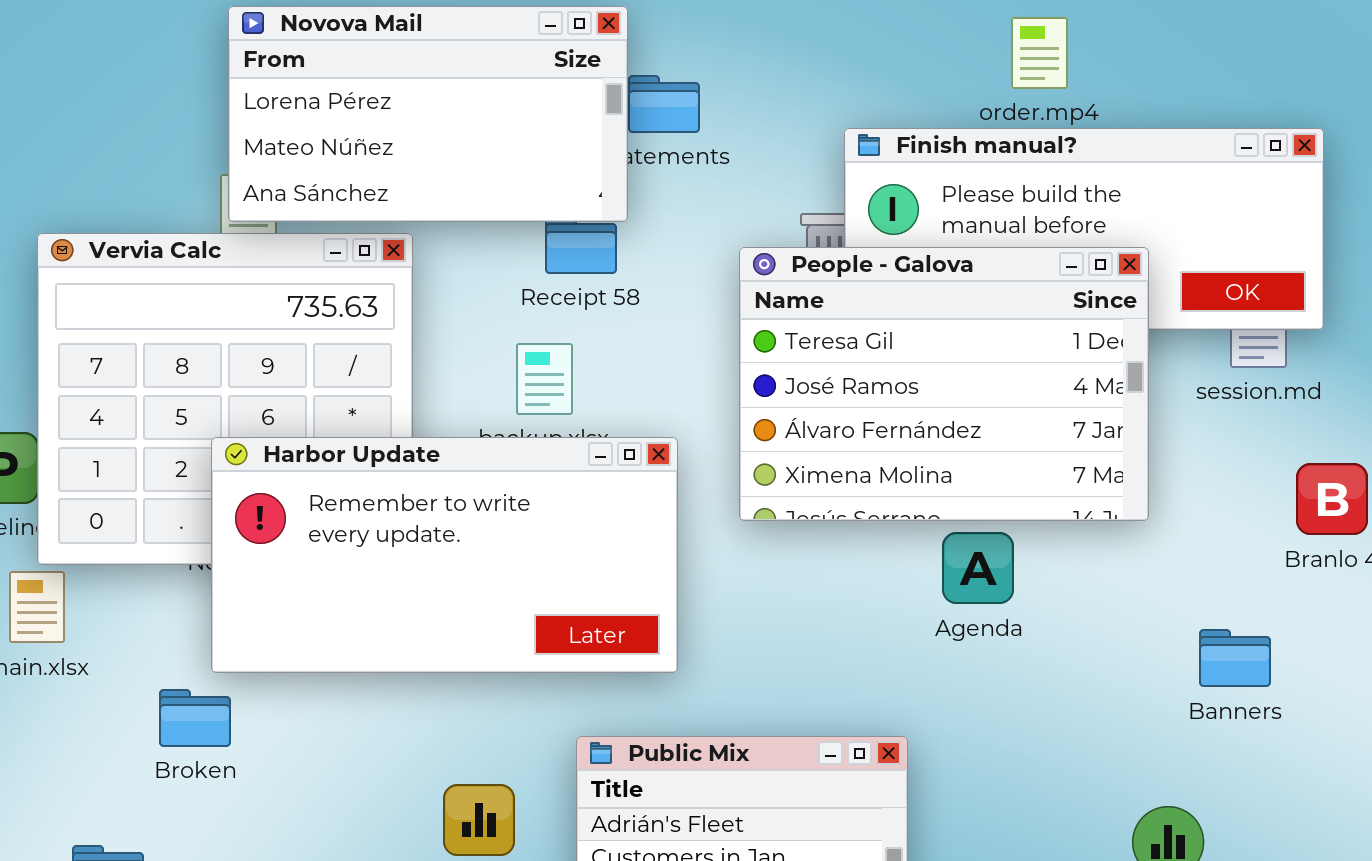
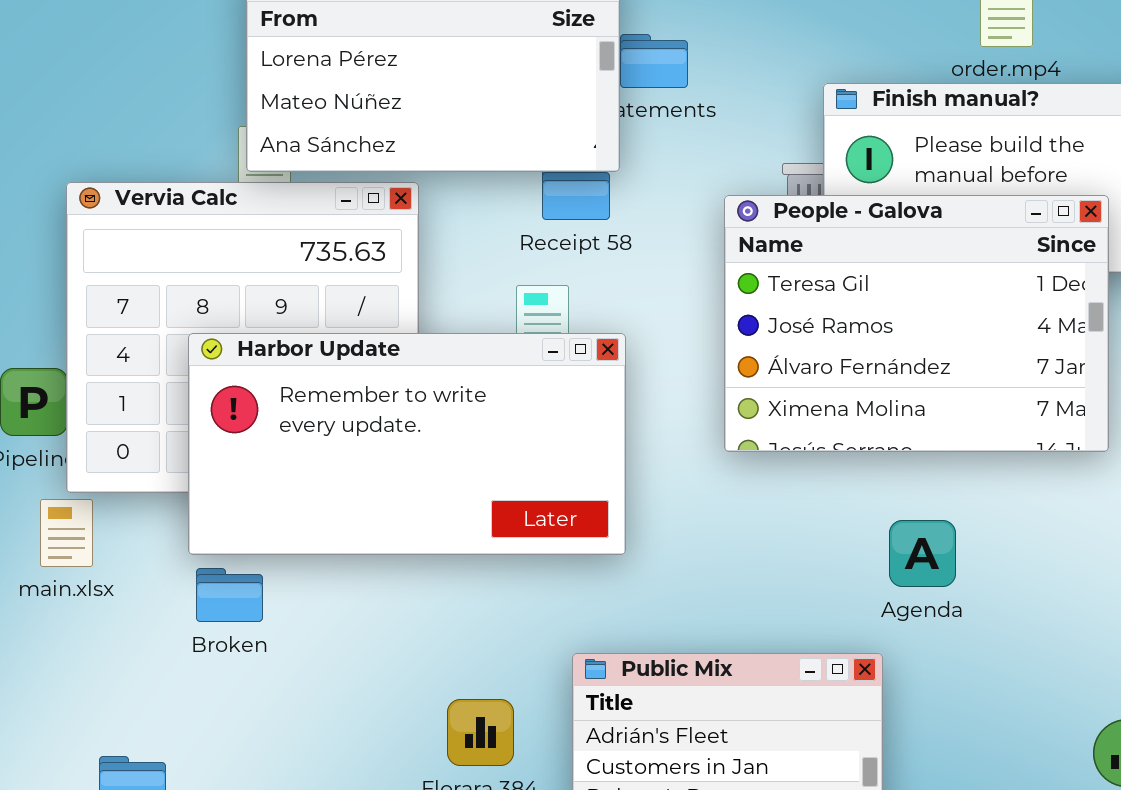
Harbor Update: [211,437,678,673] -> [188,333,626,555], moved
Agenda: [942,532,1014,604] -> [889,520,956,587], moved
Broken: [159,689,231,747] -> [196,568,263,622], moved

